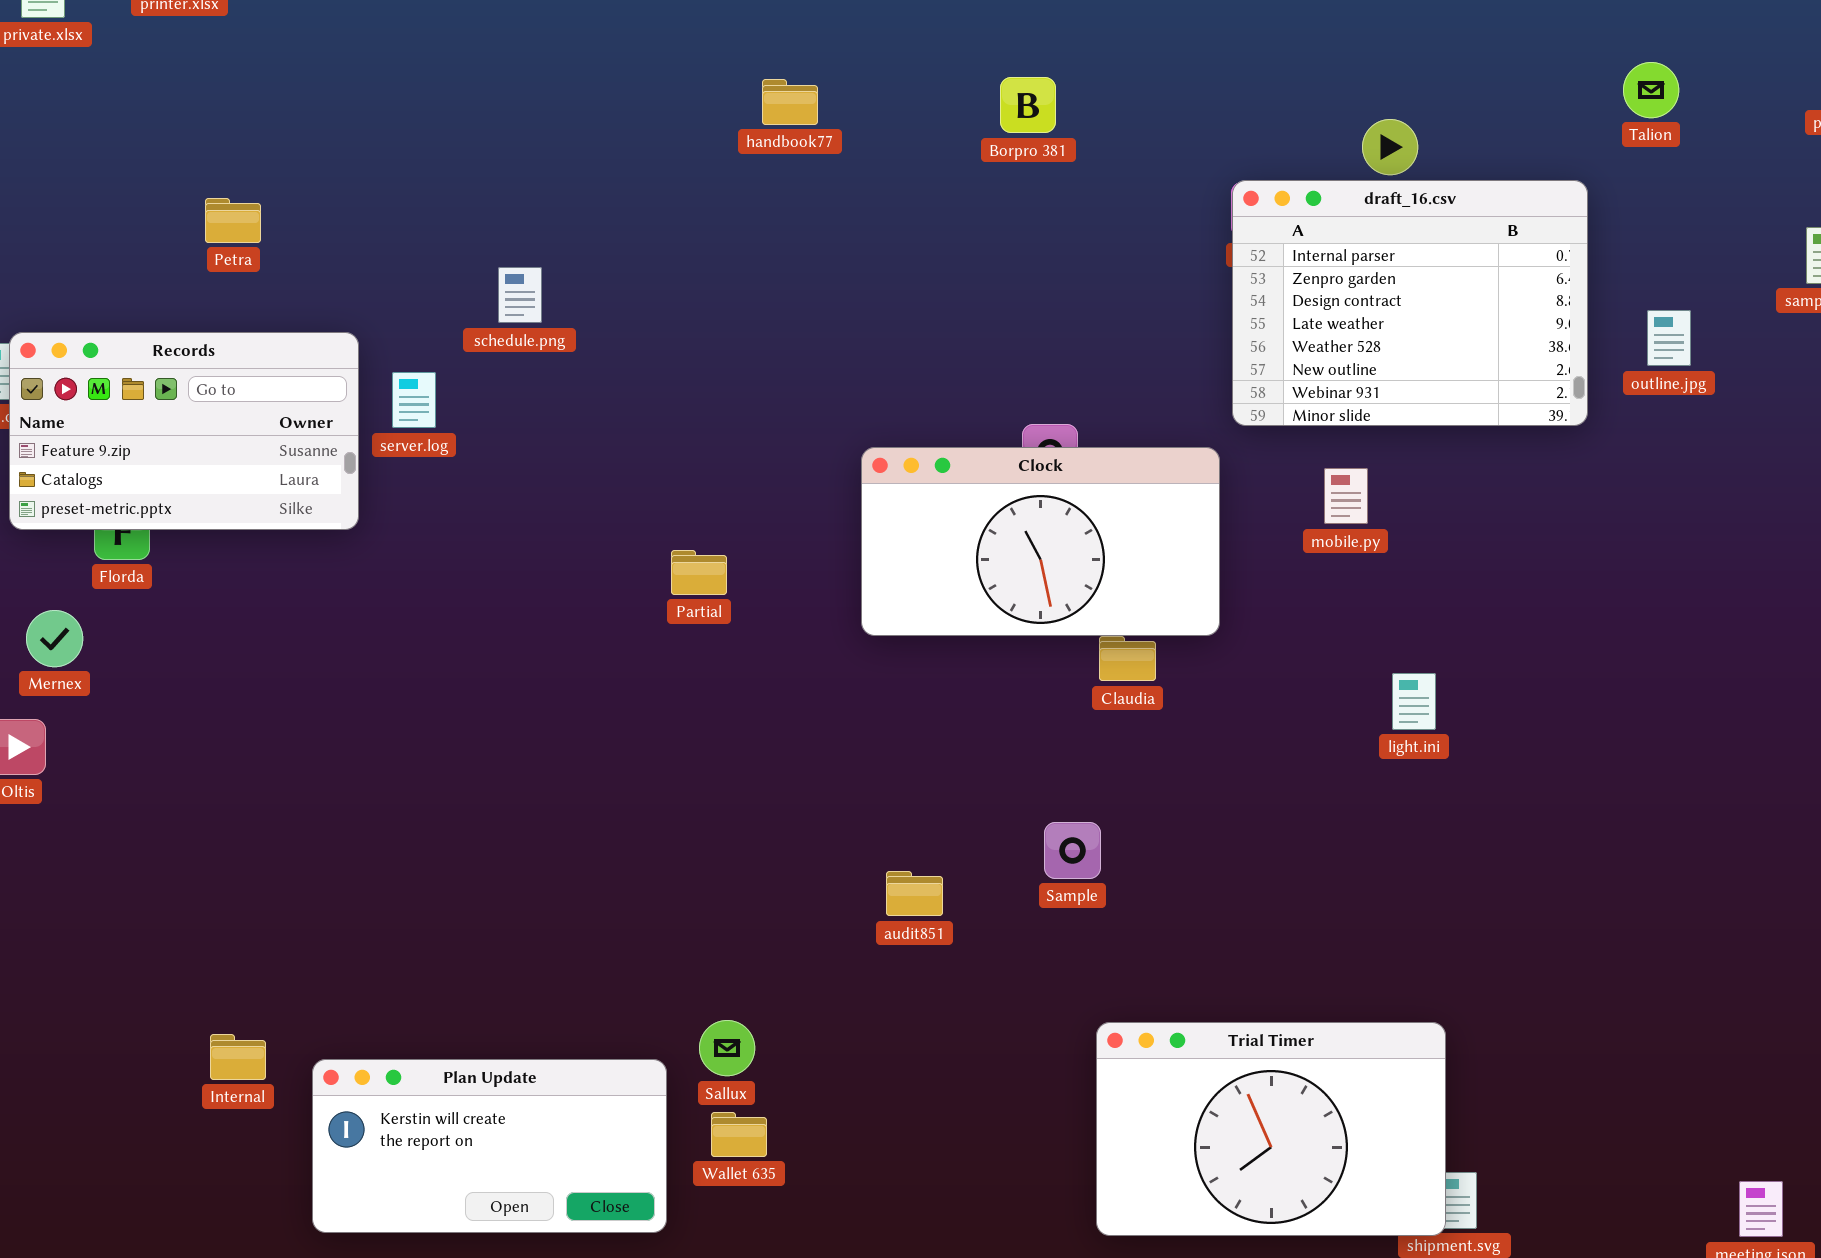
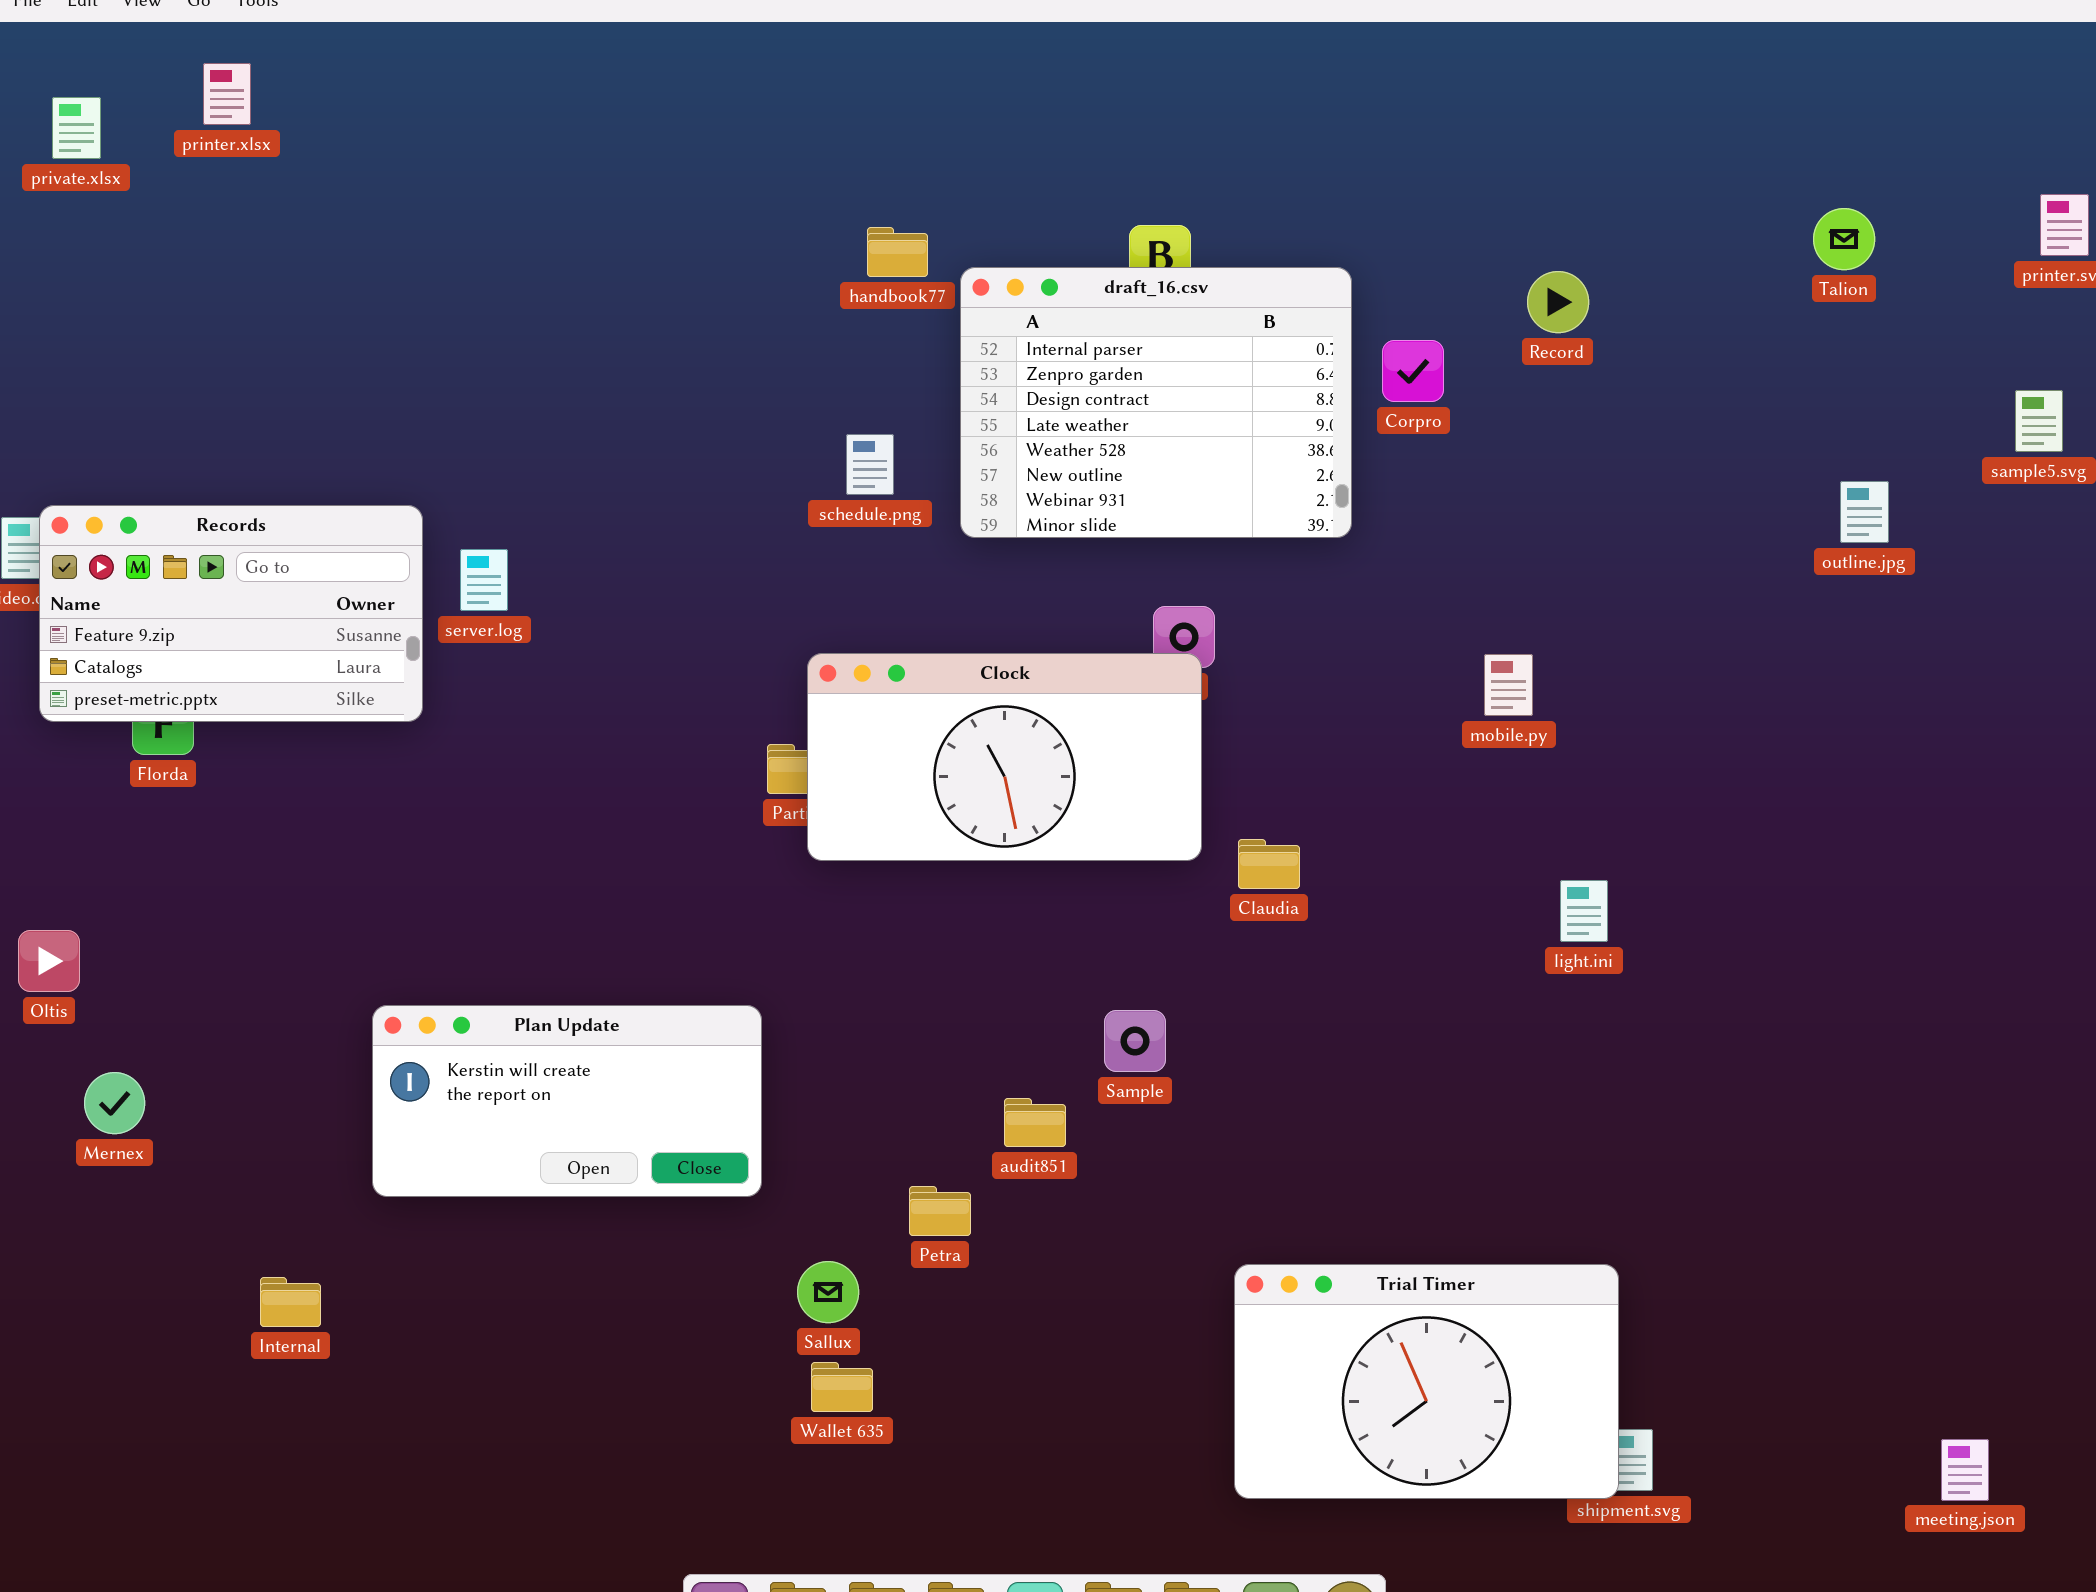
draft_16.csv: [1232,180,1588,426] -> [960,267,1352,538], moved
Petra: [205,198,261,243] -> [909,1186,971,1236], moved
schedule.png: [498,267,542,323] -> [846,434,894,495], moved
Clock: [861,447,1220,636] -> [807,653,1202,861], moved
Mernex: [26,610,83,667] -> [84,1072,145,1134], moved
Sample: [1044,822,1101,879] -> [1104,1010,1166,1072], moved
Plan Update: [312,1059,667,1233] -> [372,1005,762,1197], moved

